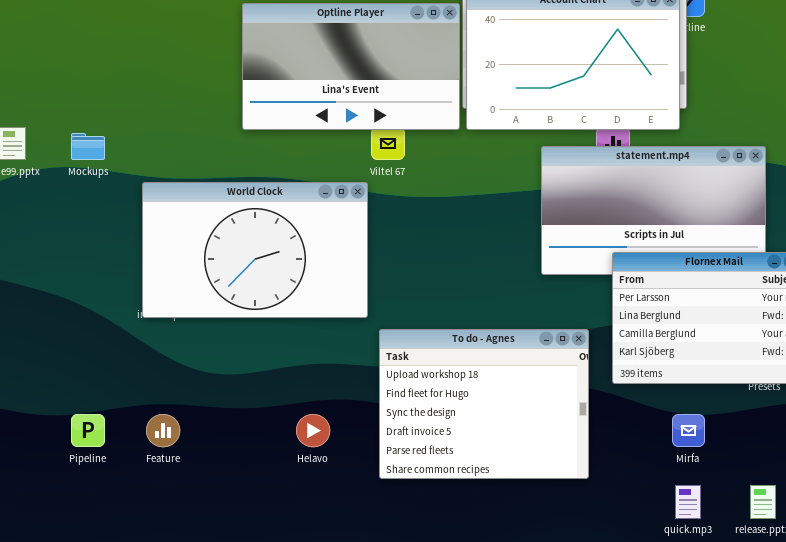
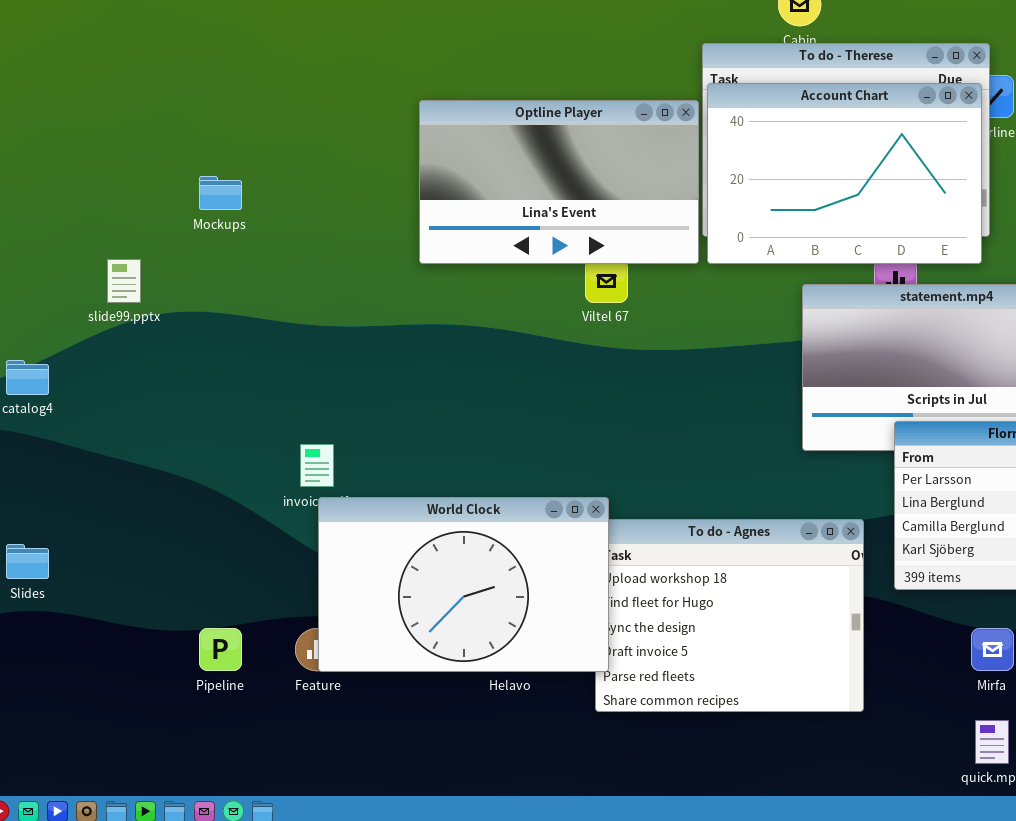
Mockups: [71,133,105,160] -> [199,176,242,210], moved
World Clock: [142,182,368,318] -> [318,497,609,672], moved

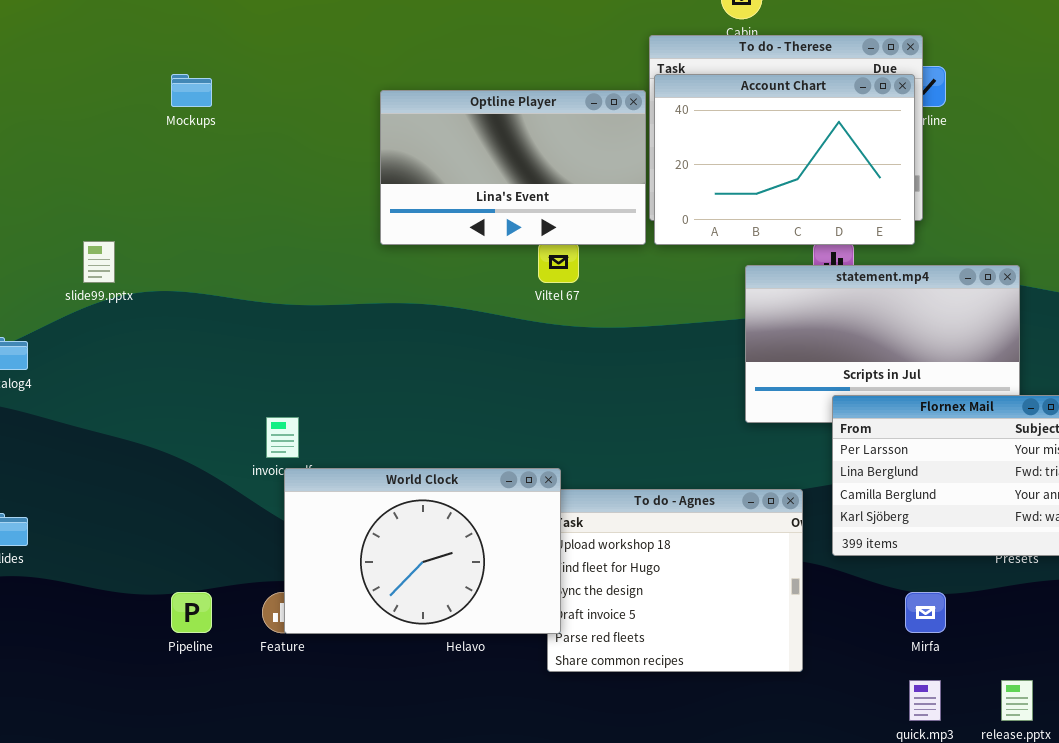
Mockups: [199,176,242,210] -> [171,74,212,107], moved

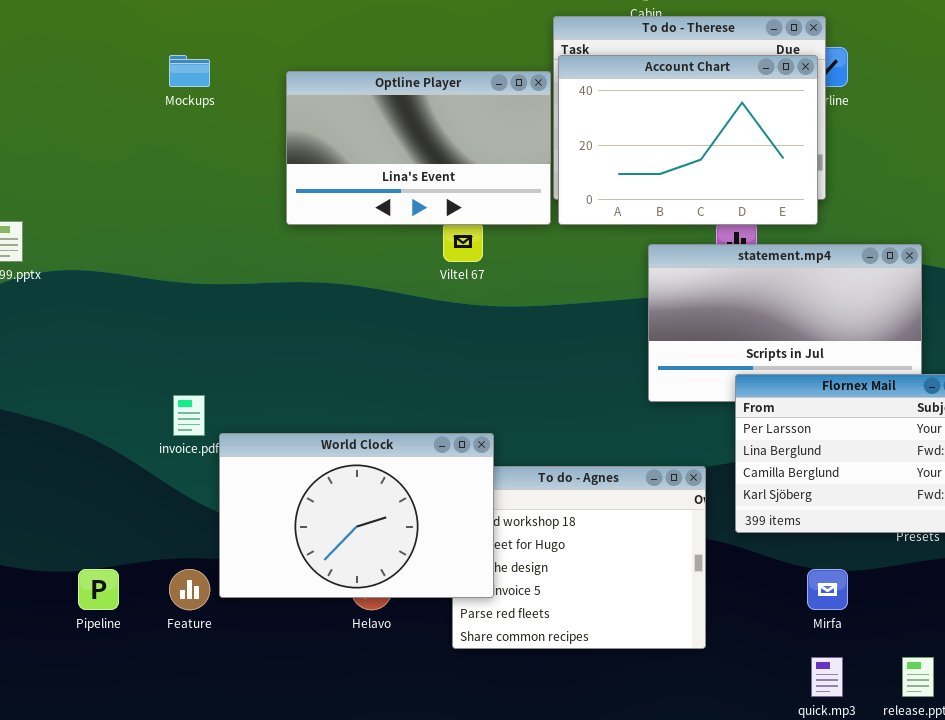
Mockups: [171,74,212,107] -> [169,55,210,87], moved
World Clock: [284,468,561,634] -> [219,433,494,598], moved

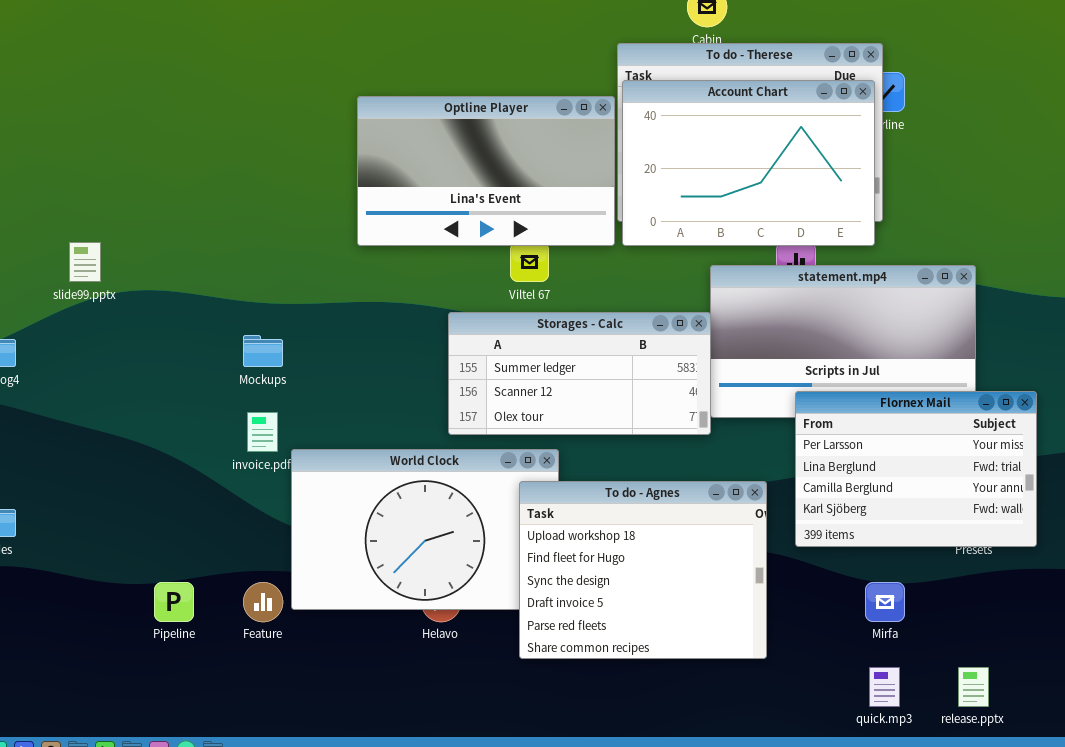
Mockups: [169,55,210,87] -> [243,335,283,367], moved
Storages - Calc: none -> [448,312,711,435], opened
To do - Agnes: [452,466,706,649] -> [519,481,767,659], raised

